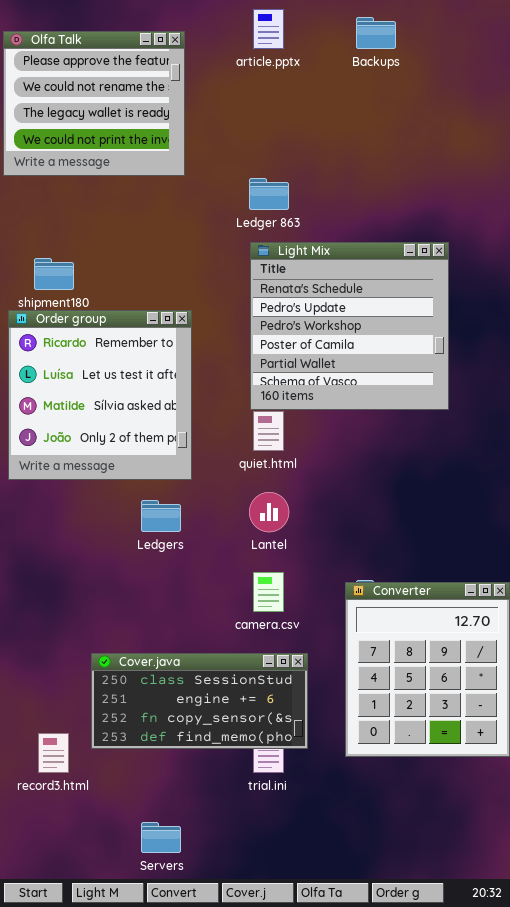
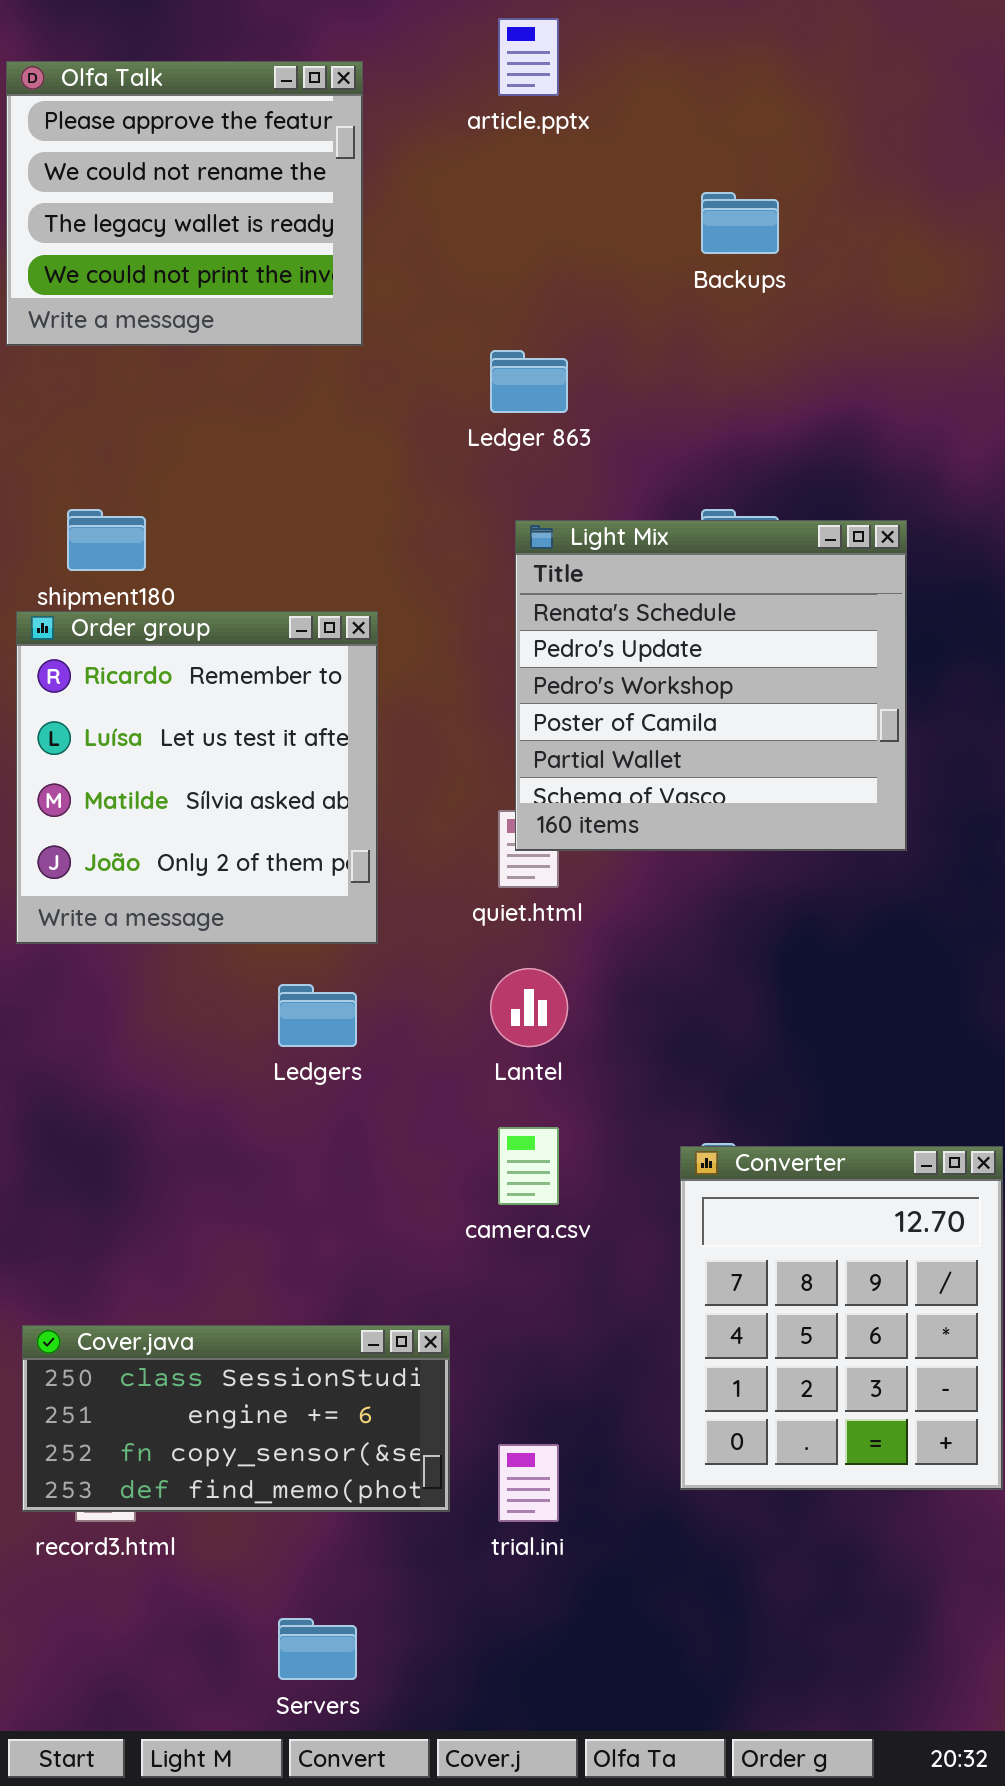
Backups: [356,17,396,49] -> [701,192,779,254], moved
Light Mix: [250,242,449,410] -> [515,520,907,851], moved
Cover.java: [91,653,308,749] -> [22,1325,450,1512], moved

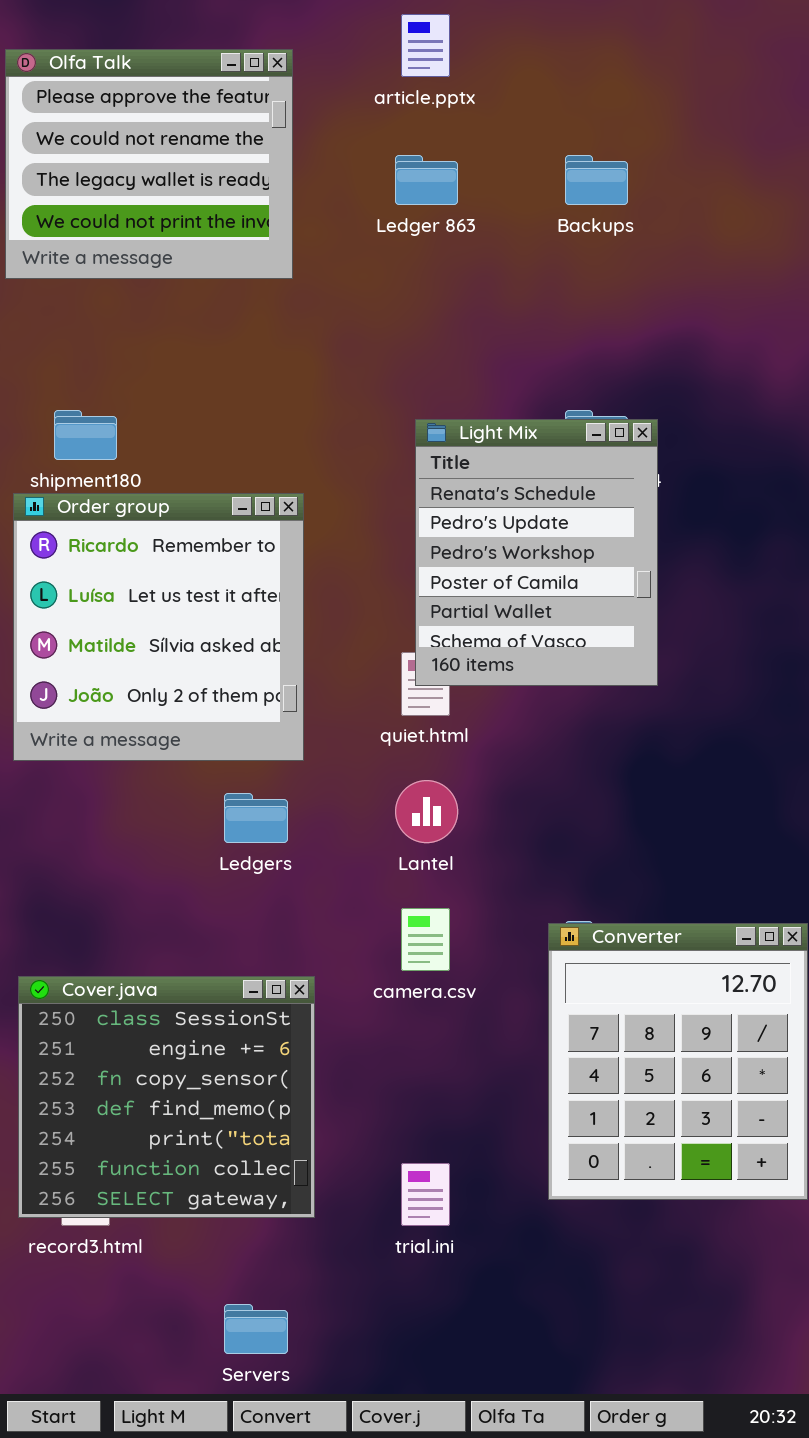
Ledger 863: [490,350,568,413] -> [395,155,458,205], moved
Light Mix: [515,520,907,851] -> [415,419,658,686], resized
Cover.java: [22,1325,450,1512] -> [18,976,315,1218], resized

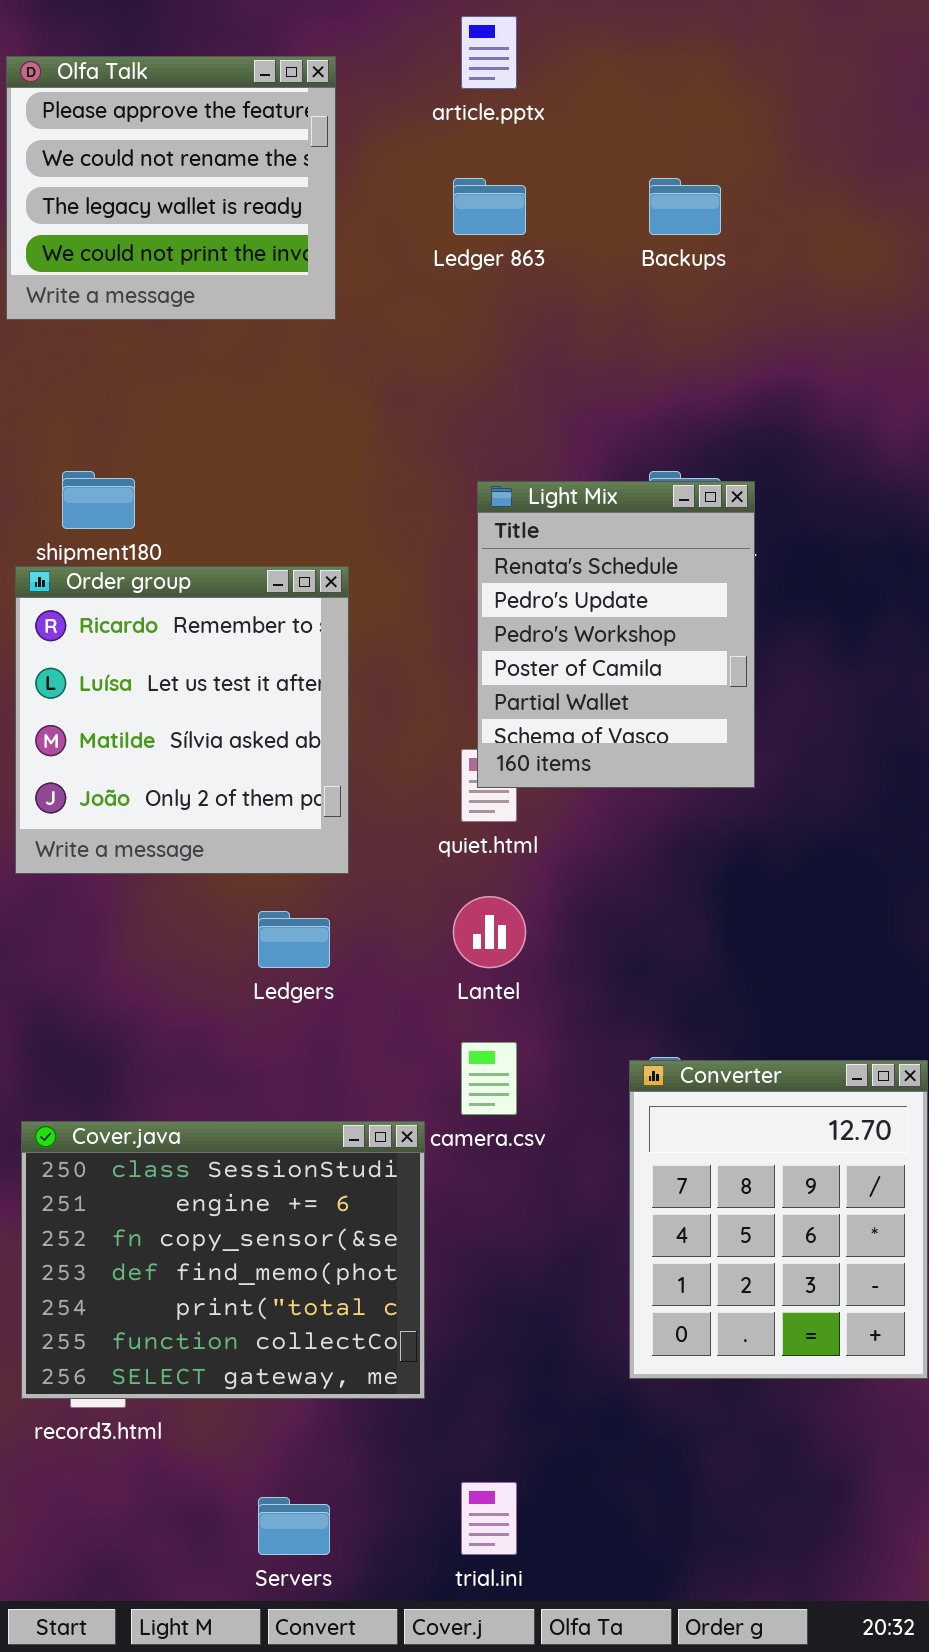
Cover.java: [18,976,315,1218] -> [21,1121,425,1399], resized
trial.ini: [401,1163,450,1226] -> [461,1482,517,1555], moved

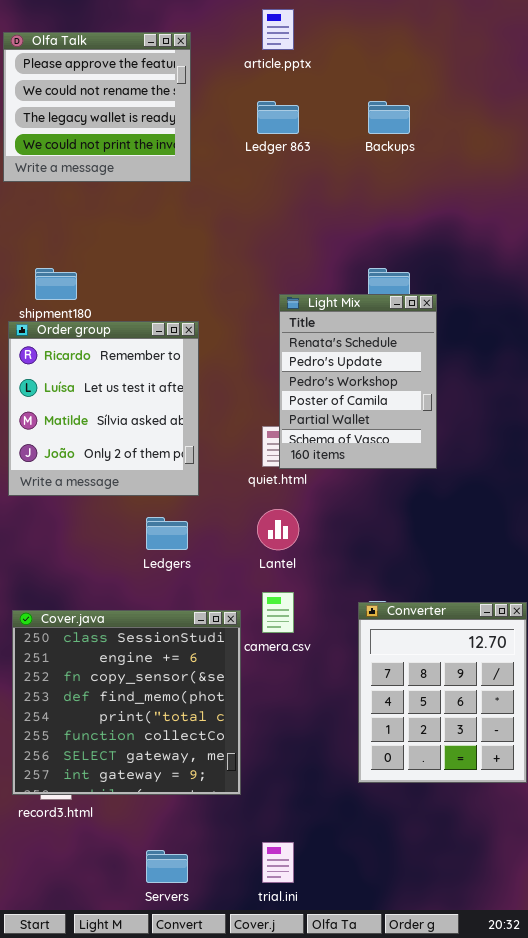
Light Mix: [477,481,755,788] -> [279,294,437,469], moved
Cover.java: [21,1121,425,1399] -> [12,610,241,795], resized

